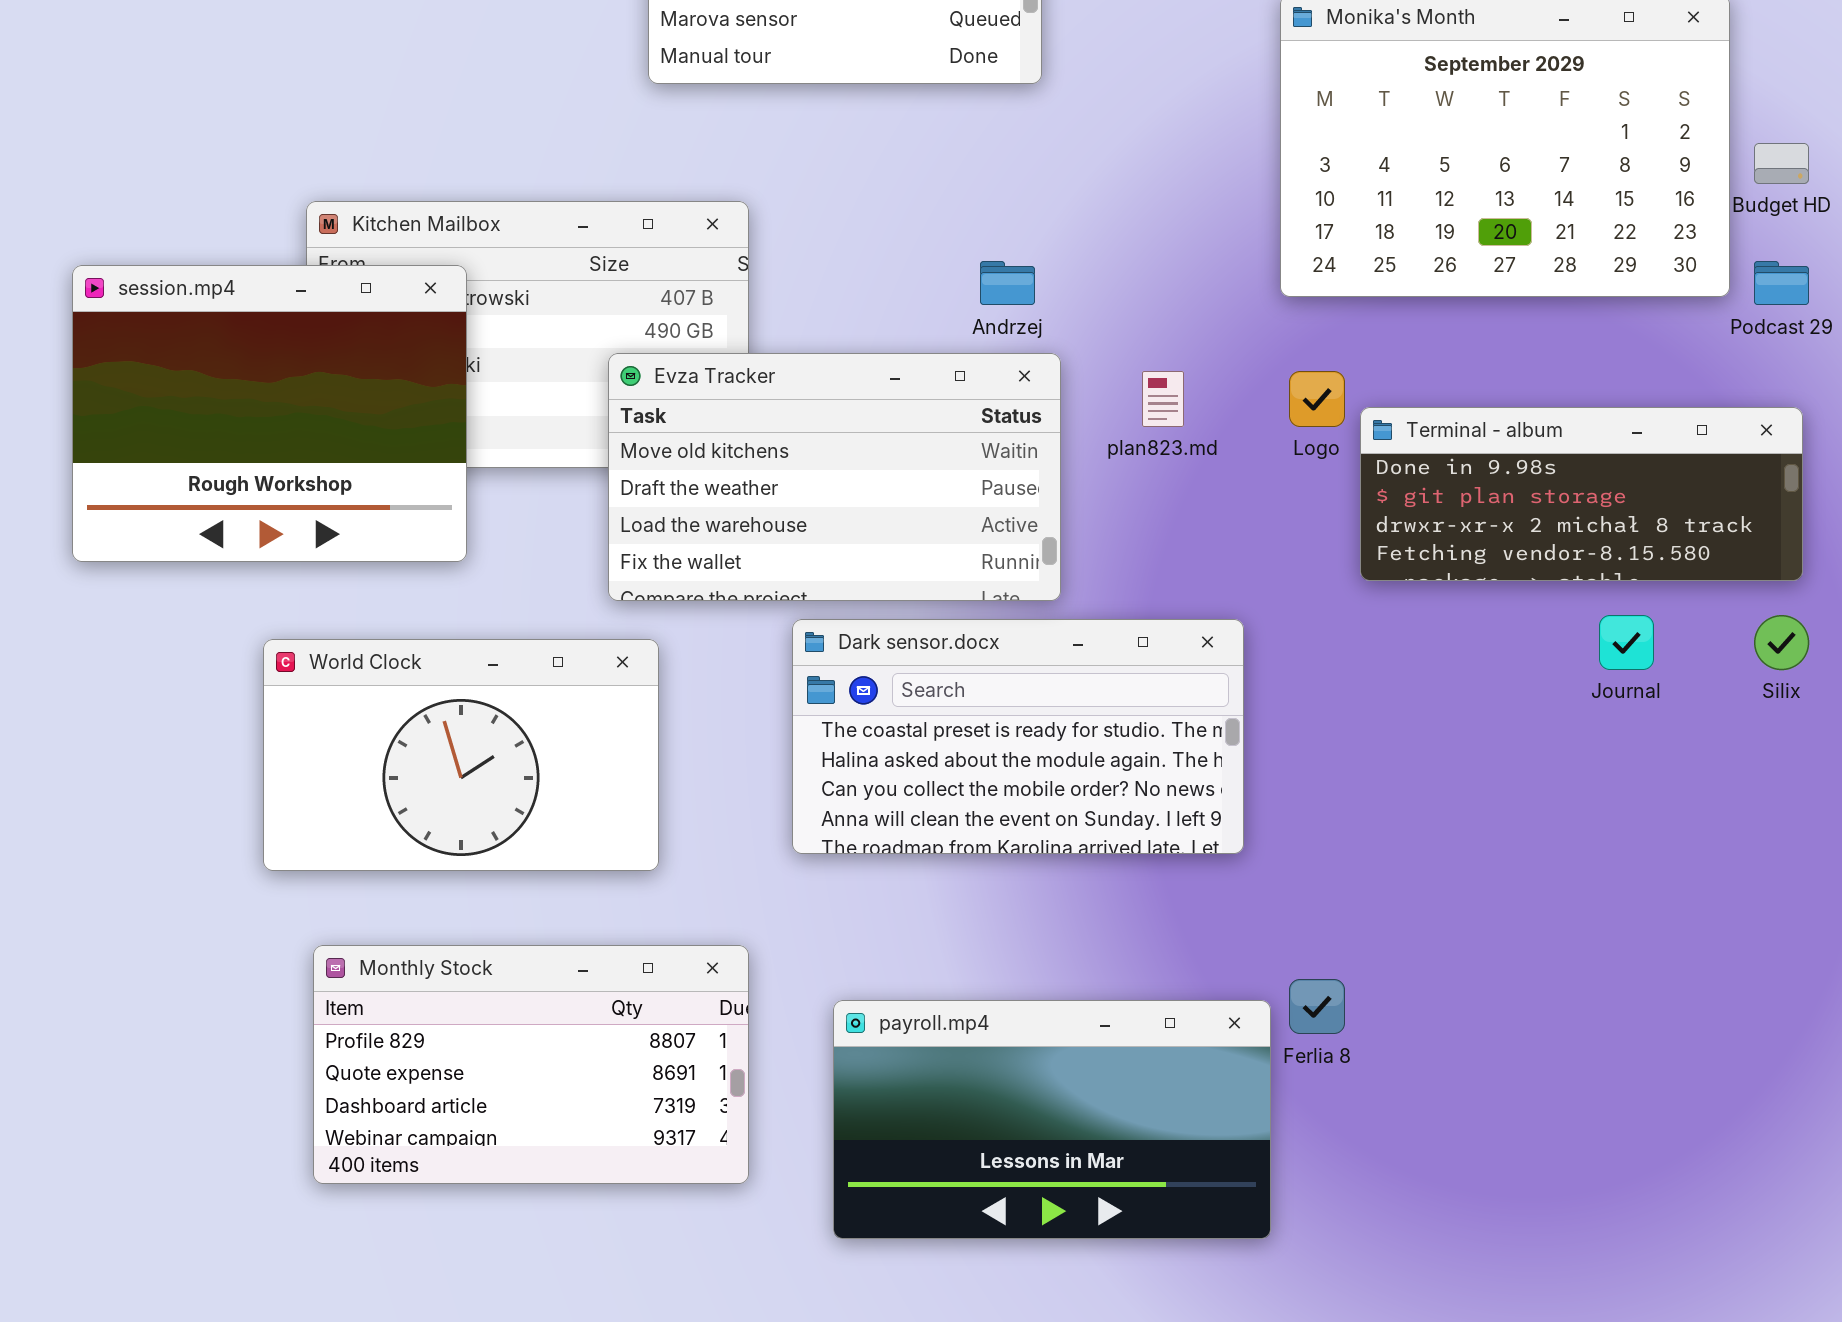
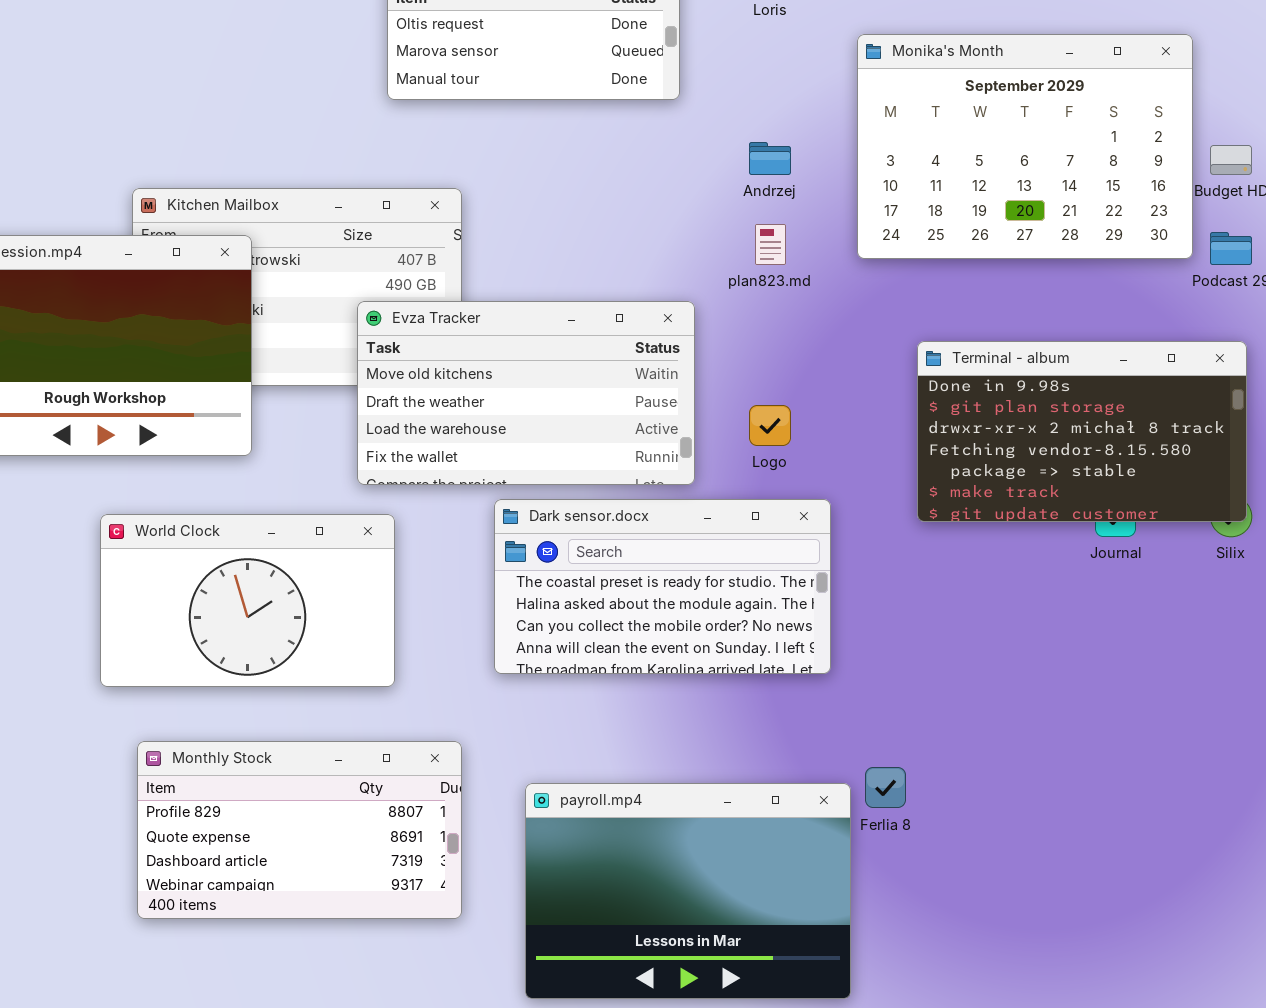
Andrzej: [980,261,1035,305] -> [749,142,791,175], moved
plan823.md: [1142,371,1184,427] -> [755,224,786,265], moved
Logo: [1289,371,1345,427] -> [749,405,791,446], moved
Terminal - album: [1360,407,1803,581] -> [917,341,1247,522], resized
payroll.mp4: [833,1000,1271,1239] -> [525,783,851,999], resized

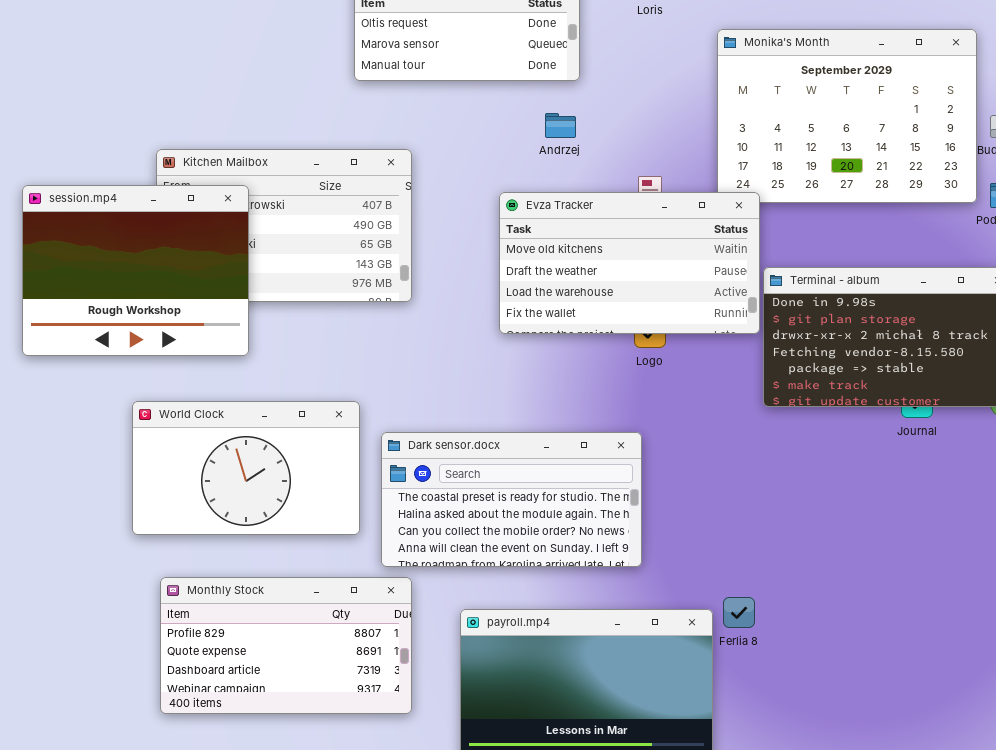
Andrzej: [749,142,791,175] -> [545,113,576,138], moved
Evza Tracker: [357,301,695,485] -> [499,192,760,334], moved
Dark sensor.docx: [494,499,831,674] -> [381,432,642,567], moved

